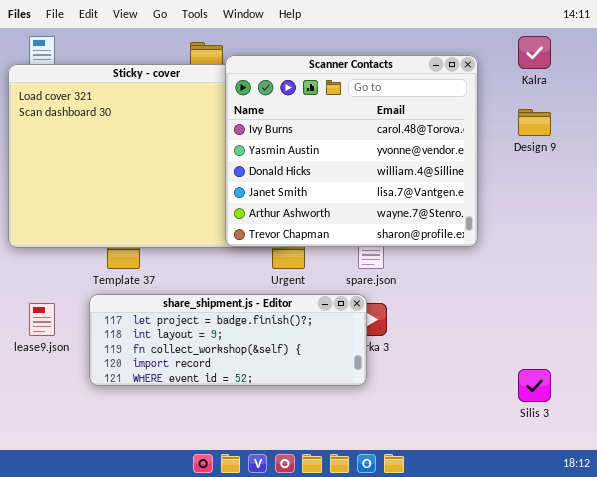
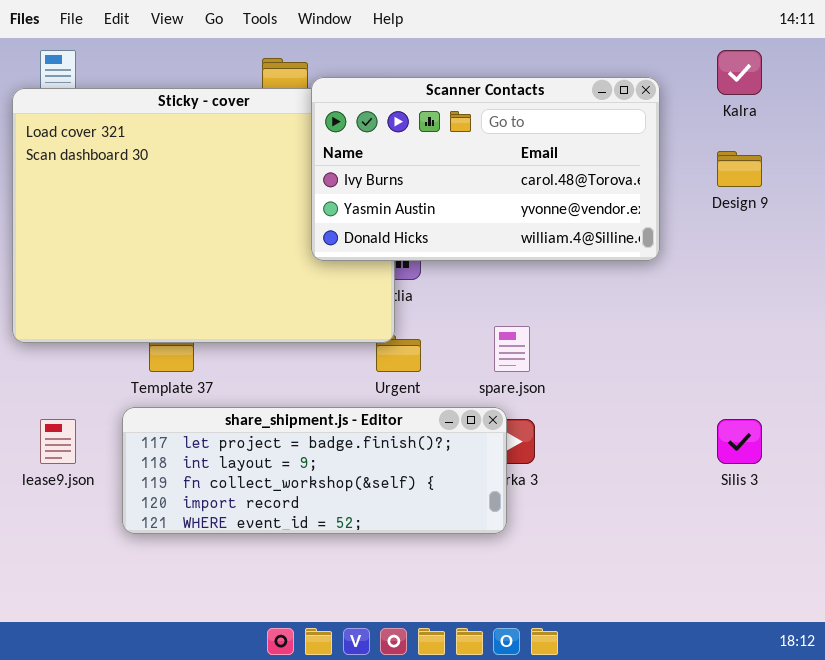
Scanner Contacts: [225,55,478,247] -> [311,77,660,261], resized
Silis 3: [518,369,551,402] -> [717,419,762,464], moved

